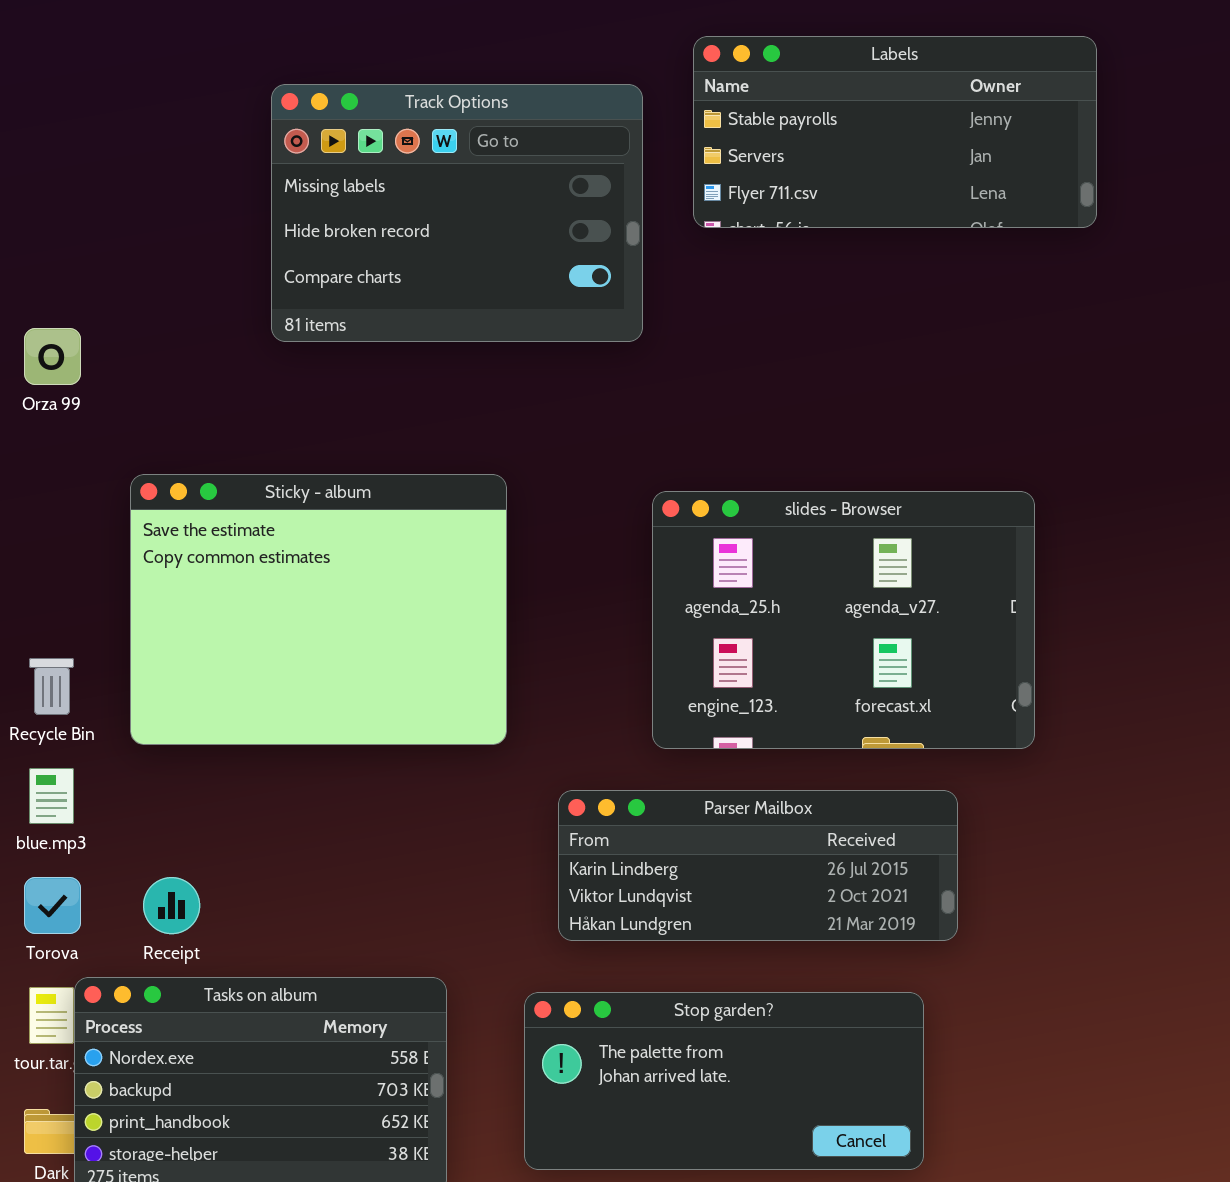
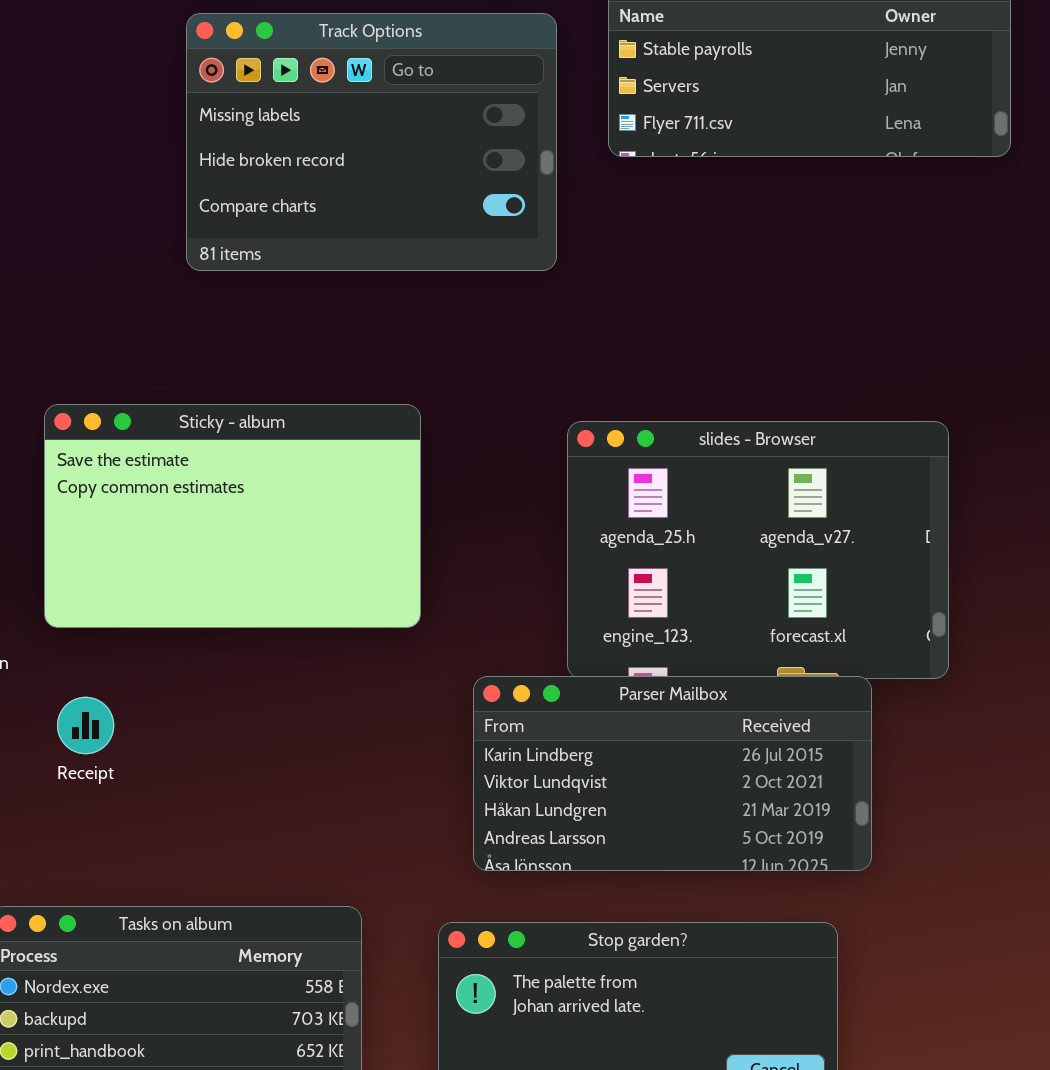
Sticky - album: [130,474,507,745] -> [44,404,421,628], resized
Parser Mailbox: [558,790,958,941] -> [473,676,872,871], resized
Receipt: [143,877,200,934] -> [57,697,114,754], moved

